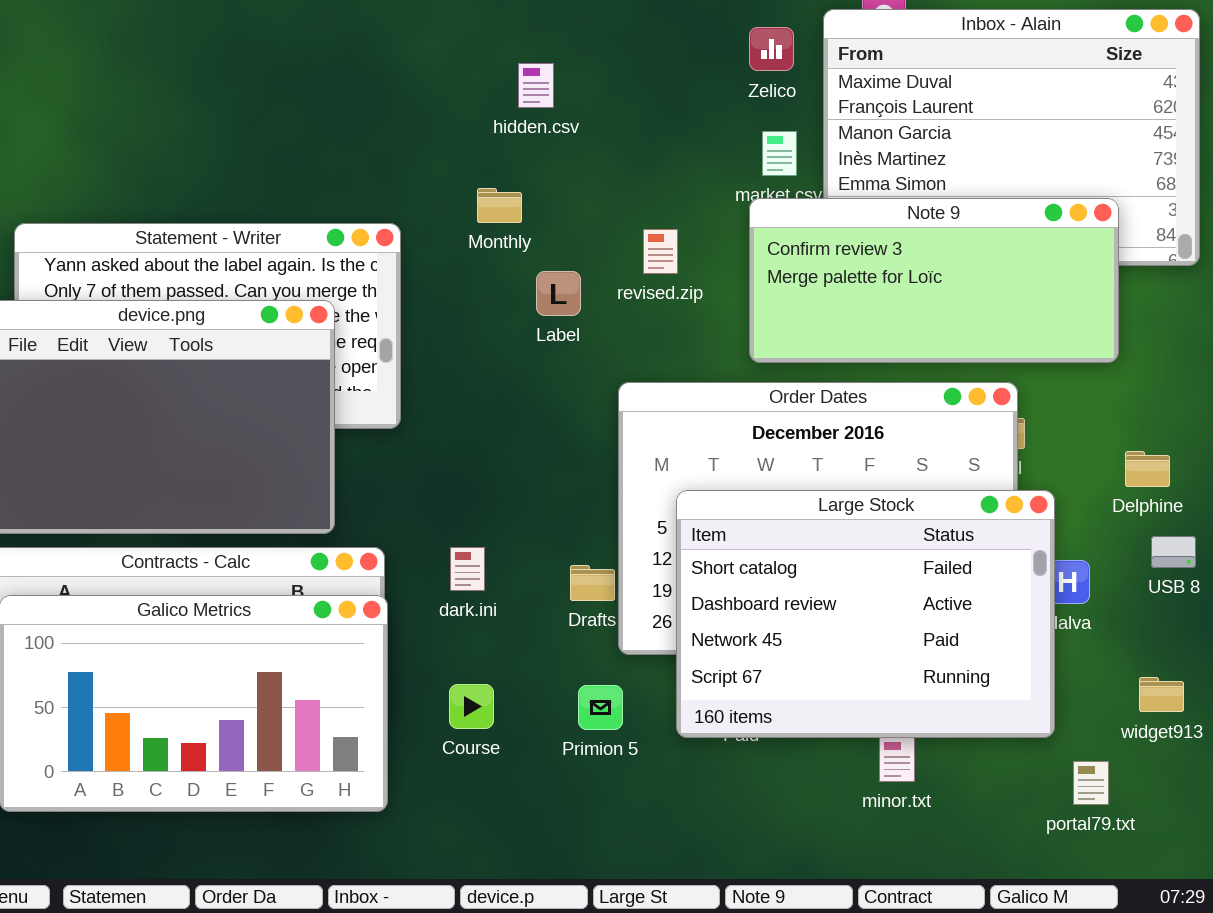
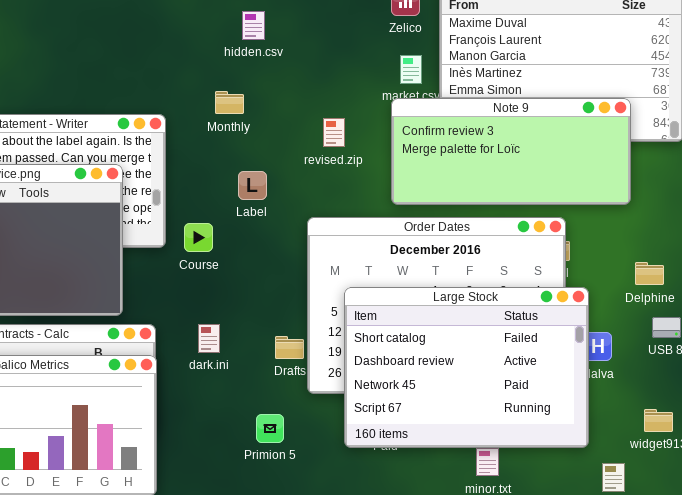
Label: [536,271,581,316] -> [238,171,267,200], moved
Course: [449,684,494,729] -> [184,223,213,252], moved
Primion 5: [578,685,623,730] -> [256,414,284,443], moved

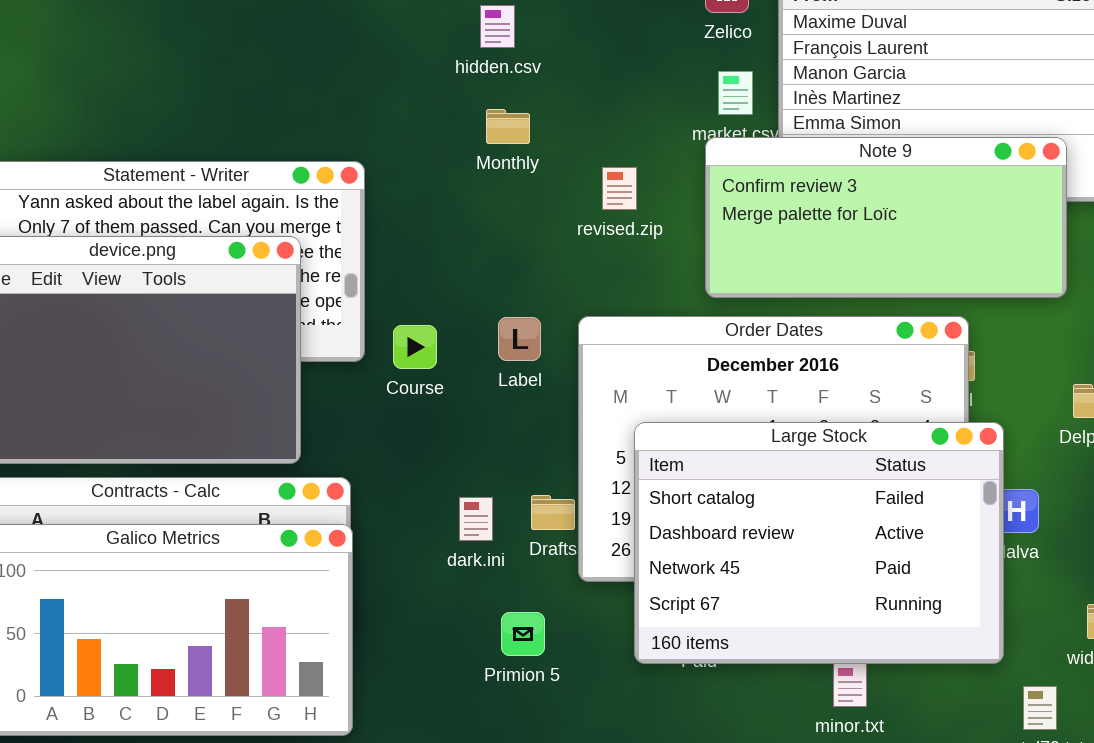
Monthly: [215,91,244,114] -> [486,109,530,144], moved
Label: [238,171,267,200] -> [498,317,541,361], moved
dark.ini: [198,324,220,353] -> [459,497,493,541], moved

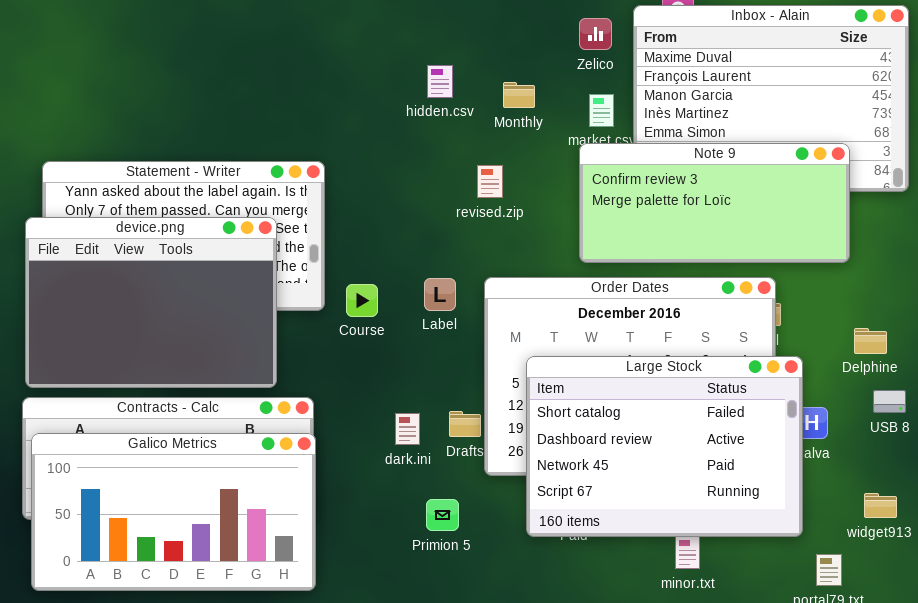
hidden.csv: [480,5,515,48] -> [427,65,453,98], moved
Monthly: [486,109,530,144] -> [503,82,535,108], moved
revised.zip: [602,167,637,210] -> [477,165,503,198], moved

